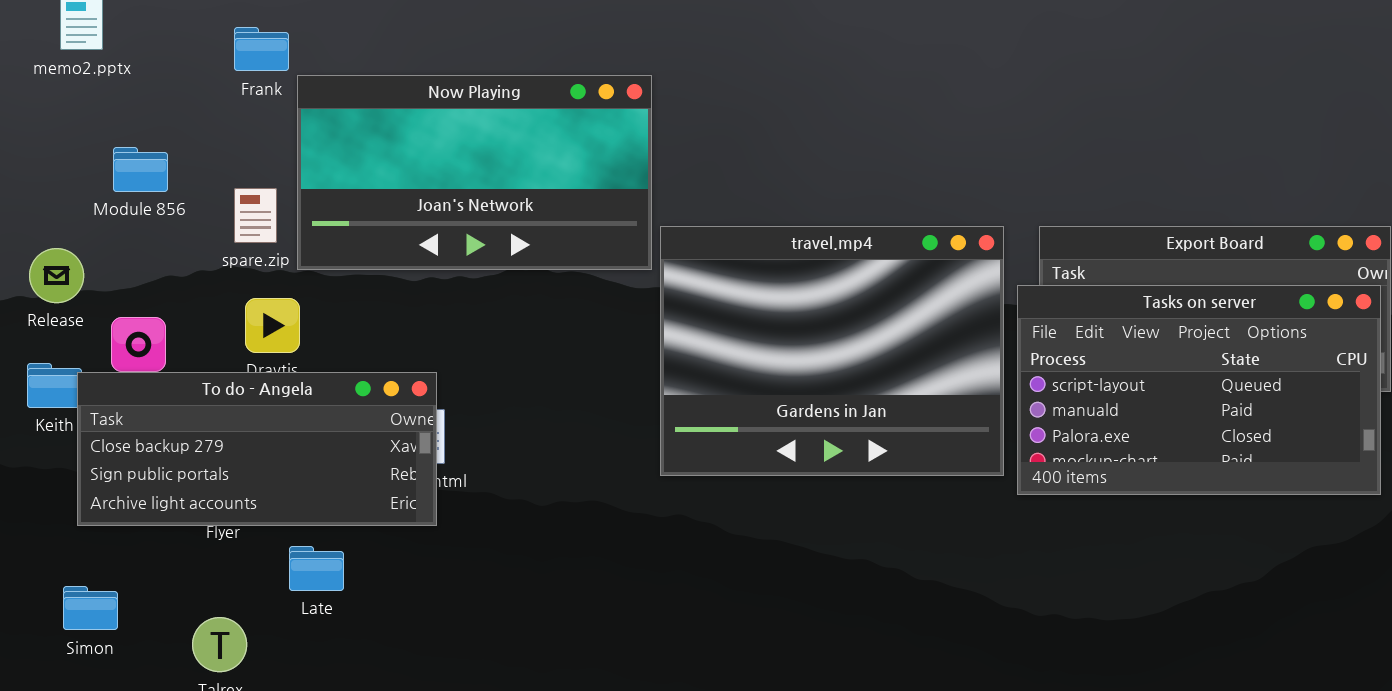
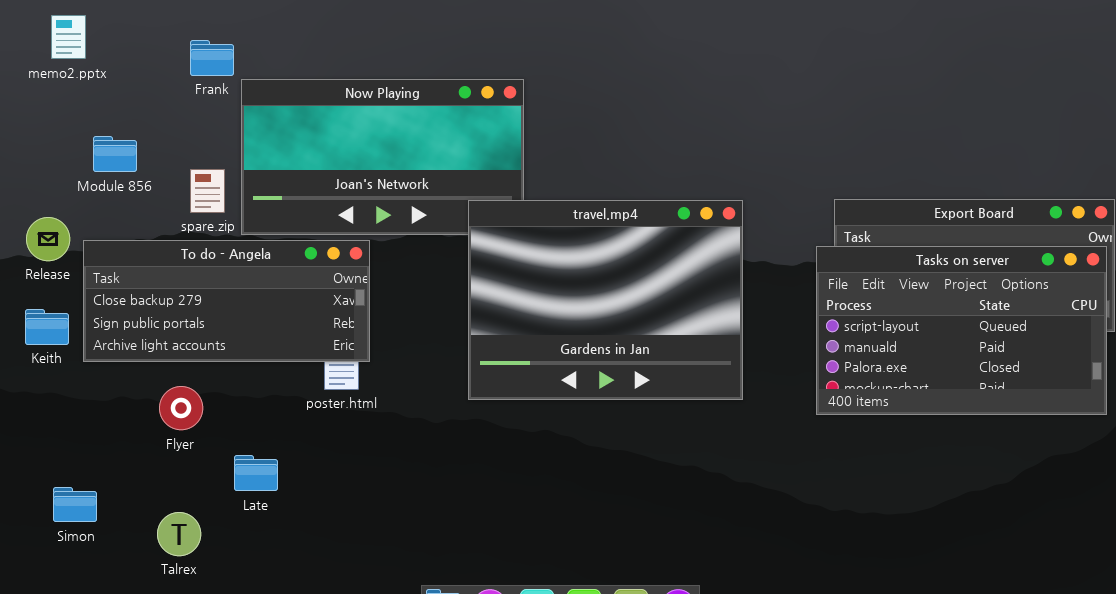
travel.mp4: [660,226,1004,476] -> [468,200,743,400], moved
To do - Angela: [77,372,437,526] -> [83,240,370,362], moved

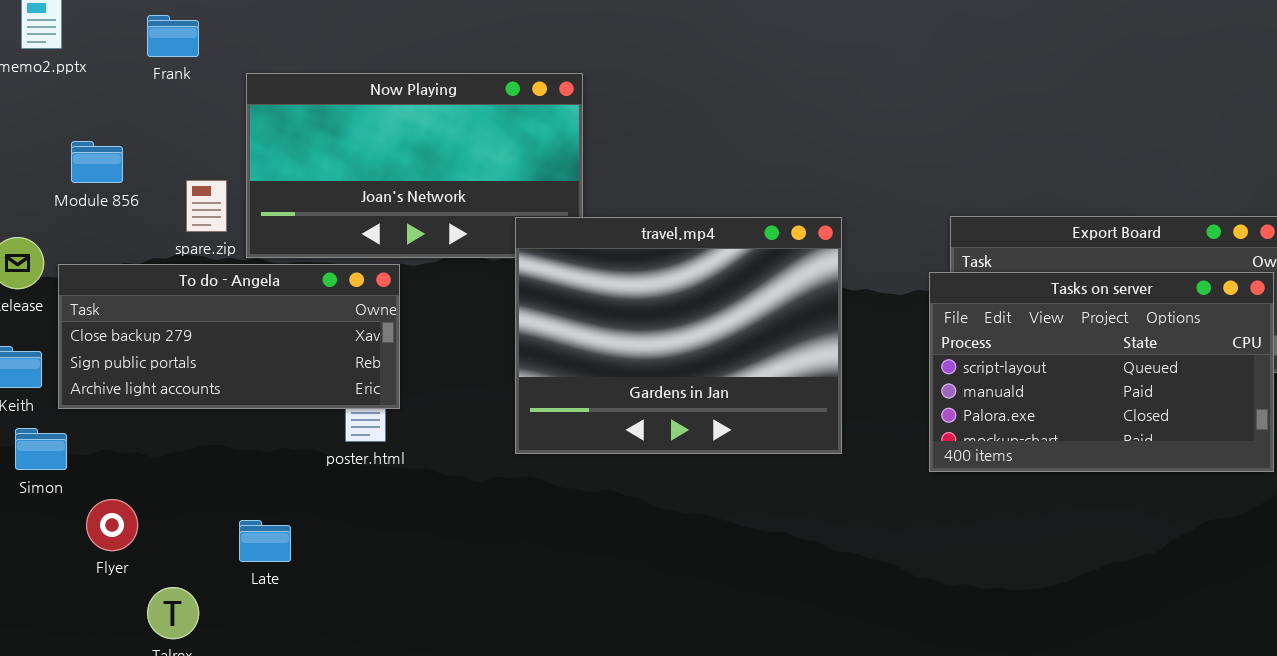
Frank: [190,40,234,76] -> [147,15,199,57], moved
Flyer: [159,386,203,430] -> [86,499,138,551], moved
Simon: [53,487,97,522] -> [15,428,67,470], moved

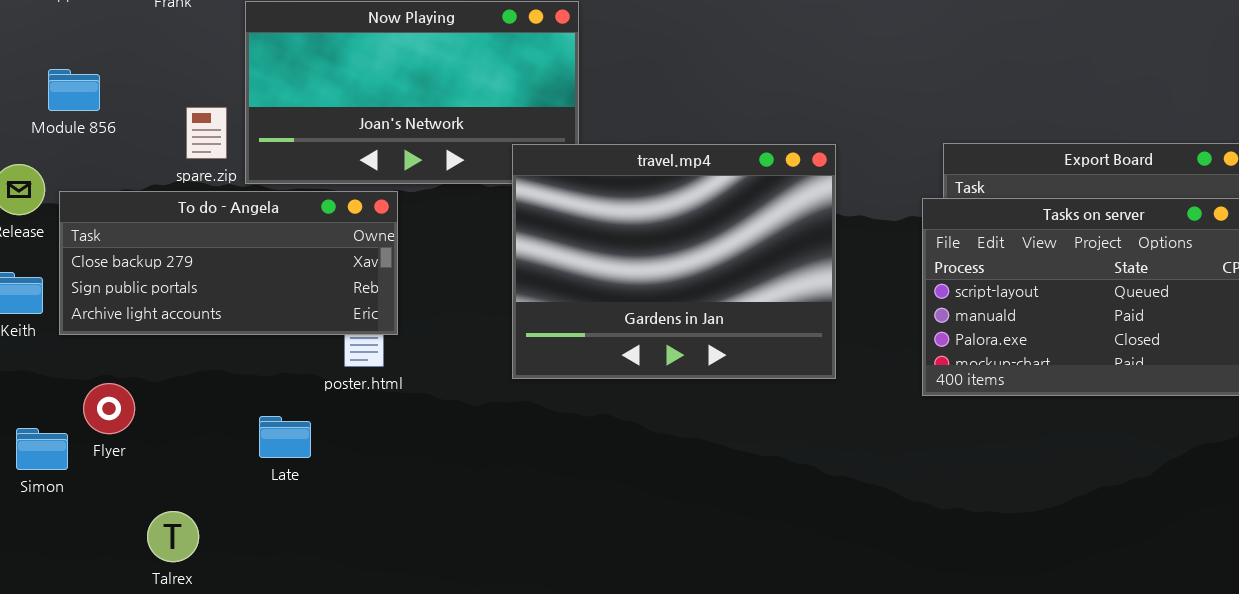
Module 856: [71,141,123,183] -> [48,69,100,111], moved
Simon: [15,428,67,470] -> [16,428,68,470], moved
Flyer: [86,499,138,551] -> [83,383,135,434], moved
Late: [239,520,291,562] -> [259,416,311,458], moved

